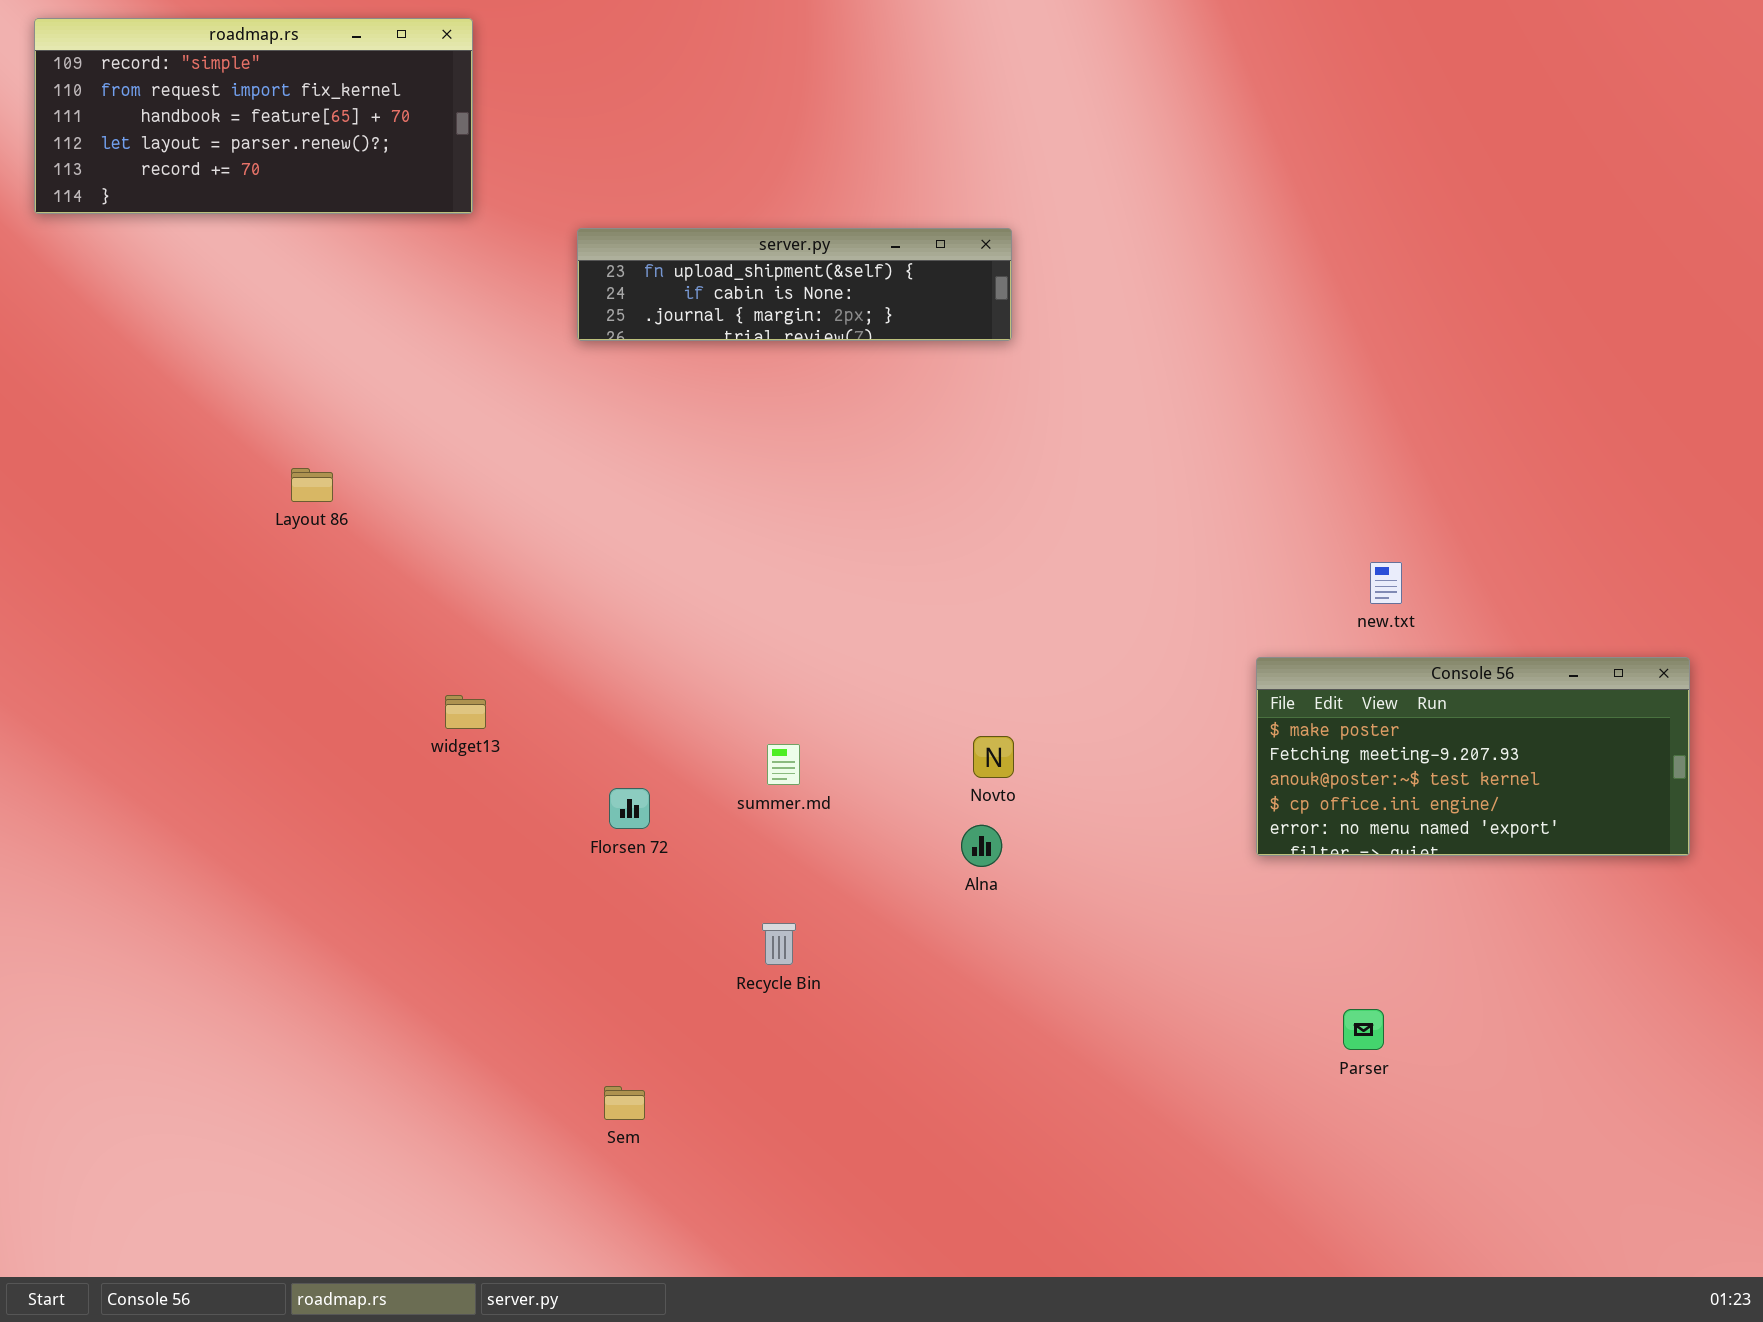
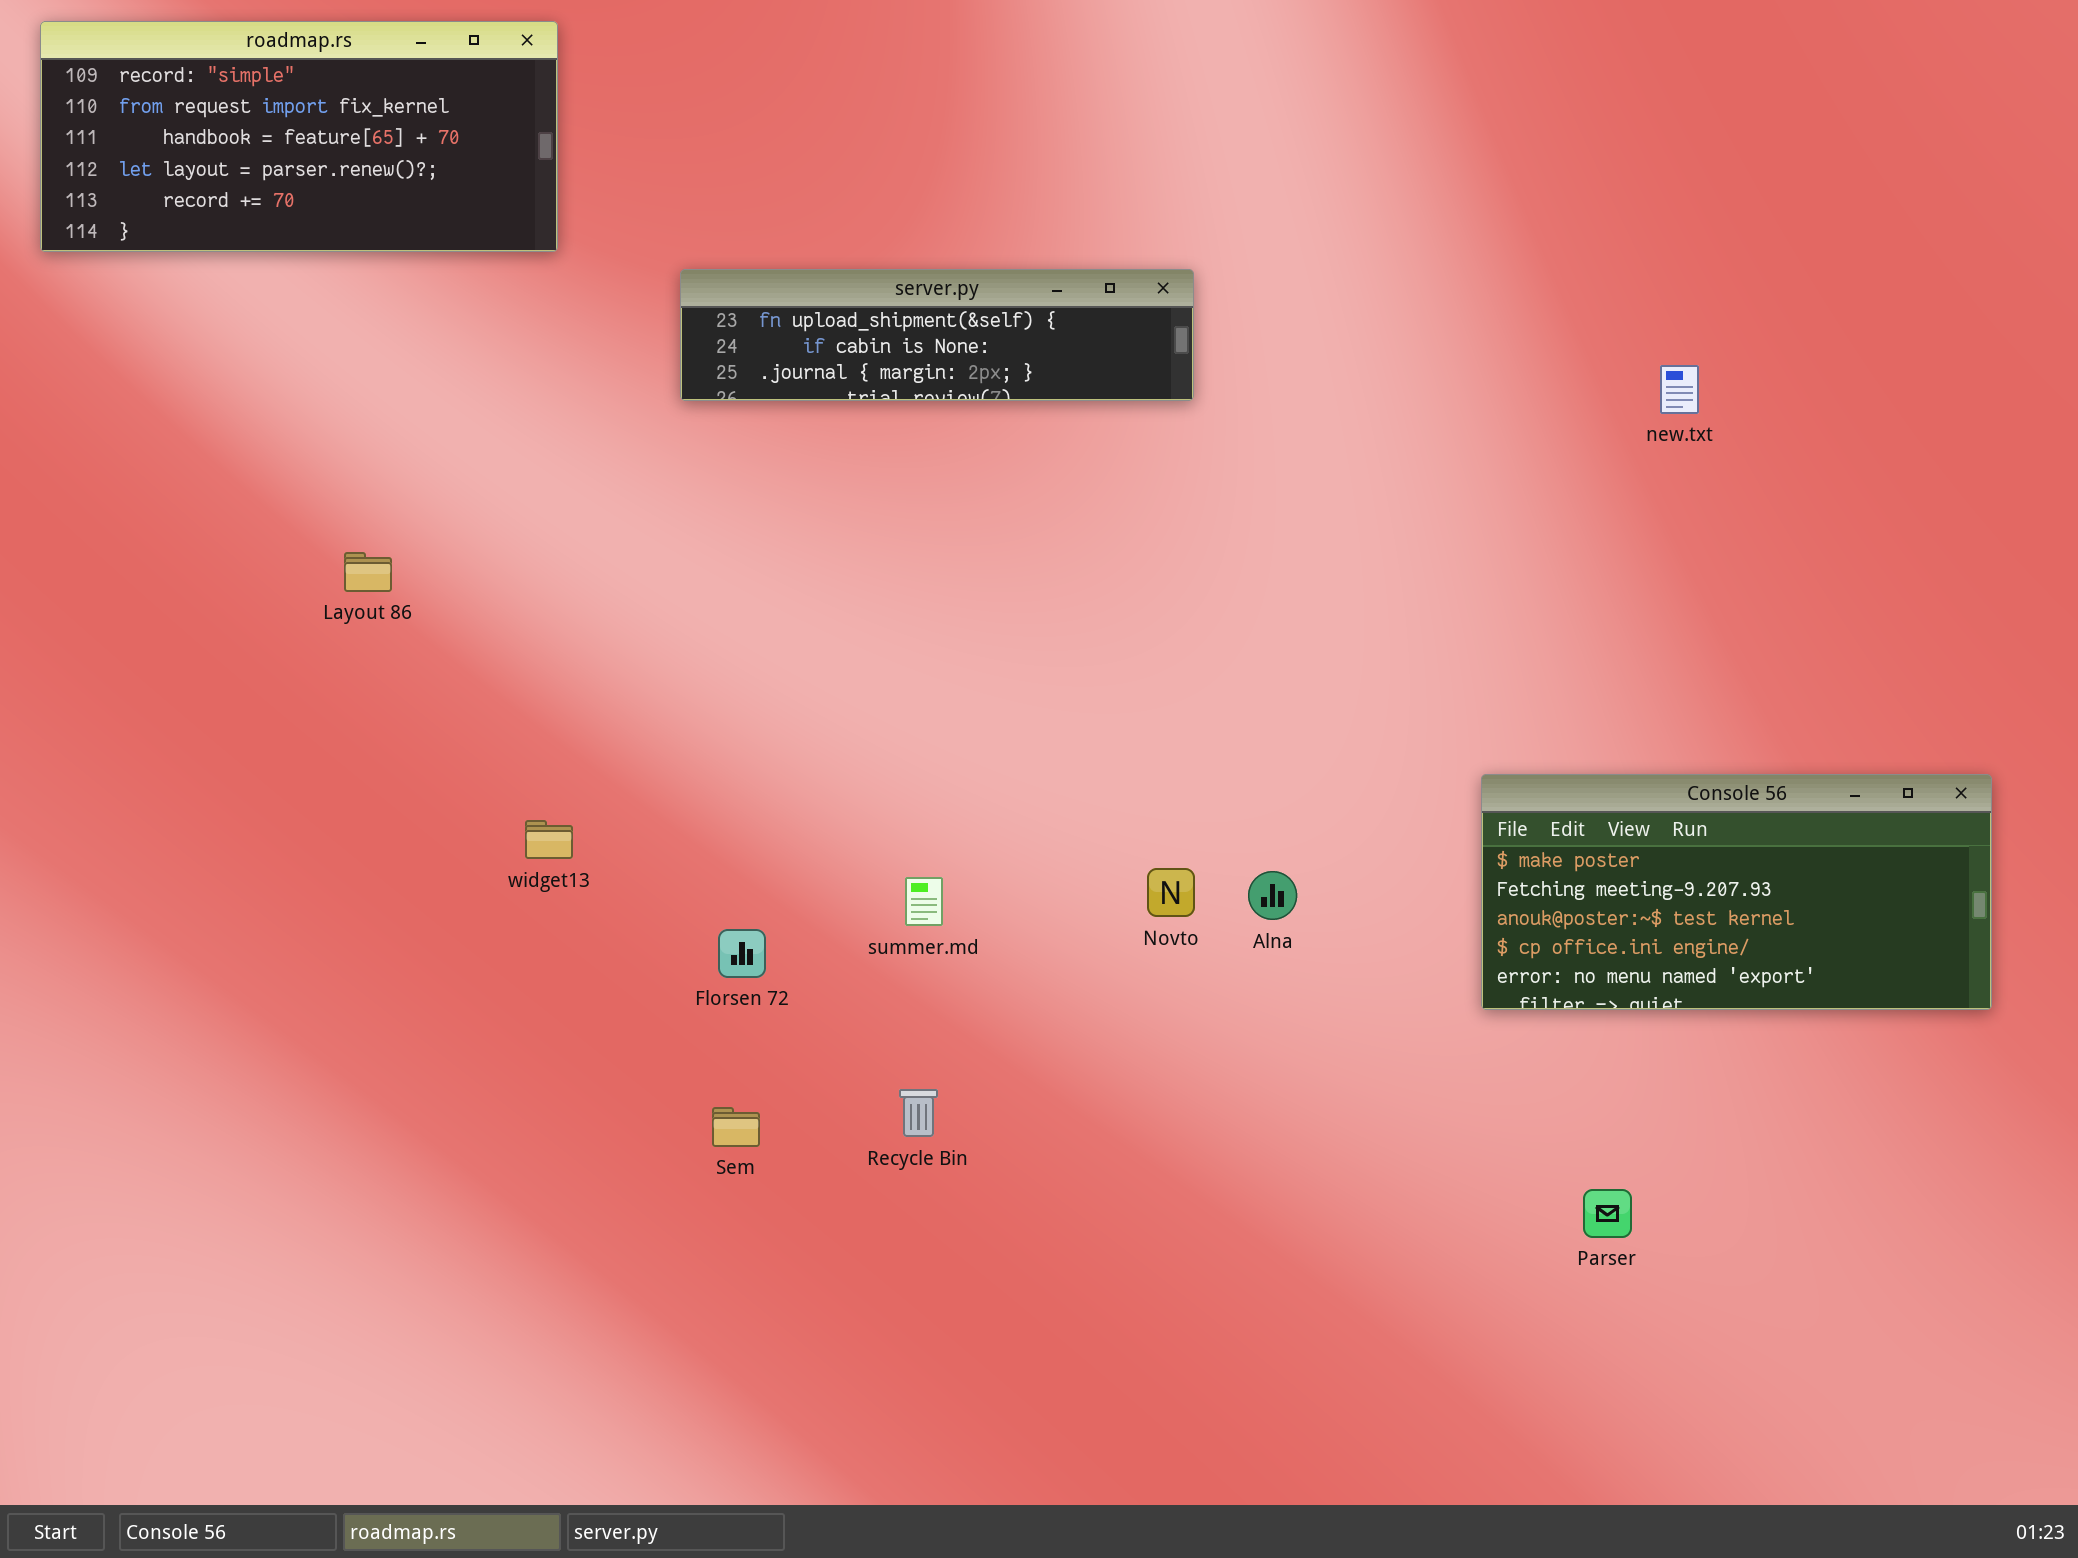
new.txt: [1370,562,1402,604] -> [1660,365,1699,414], moved
Alna: [961,825,1002,867] -> [1248,871,1297,920], moved
Sem: [604,1086,645,1120] -> [712,1107,760,1147], moved

